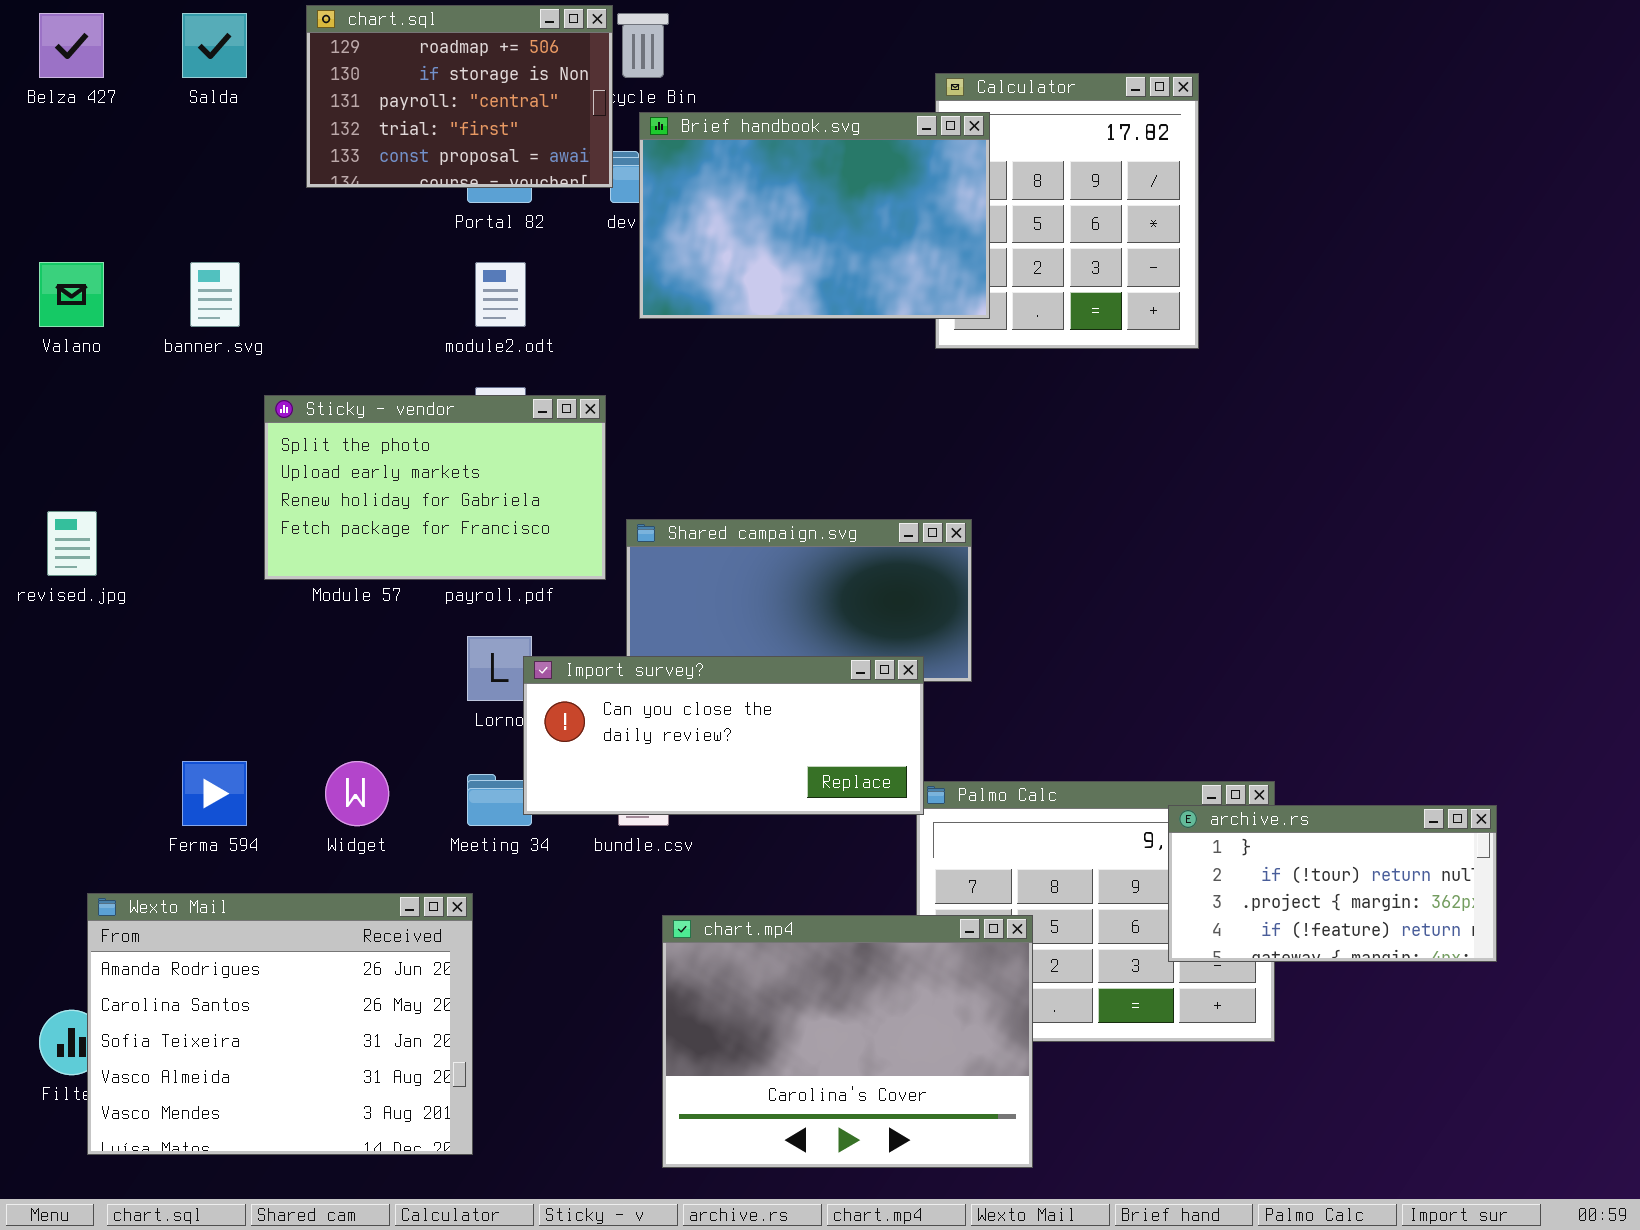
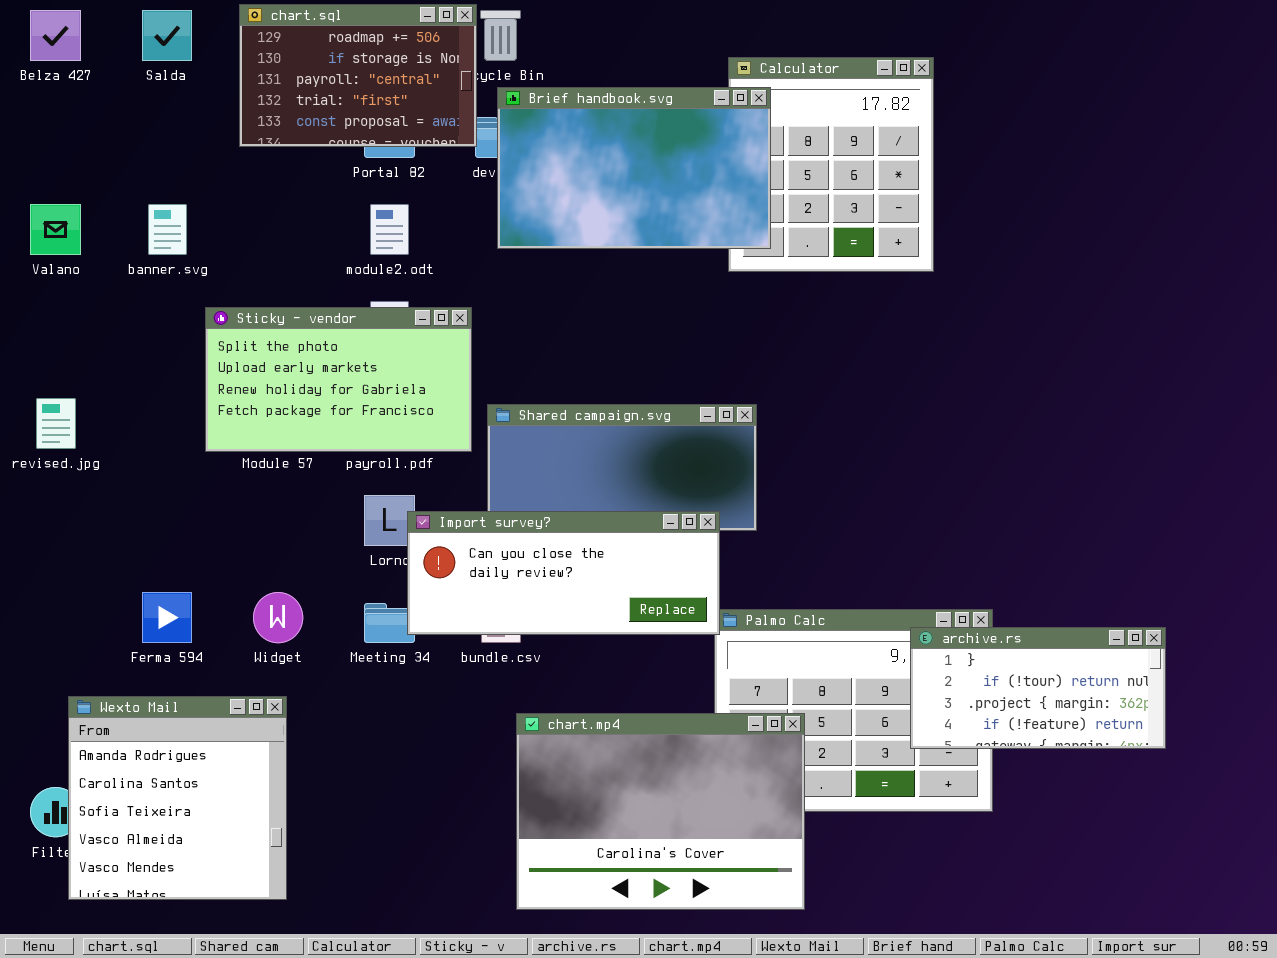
Wexto Mail: [87,893,473,1155] -> [68,696,287,900], resized

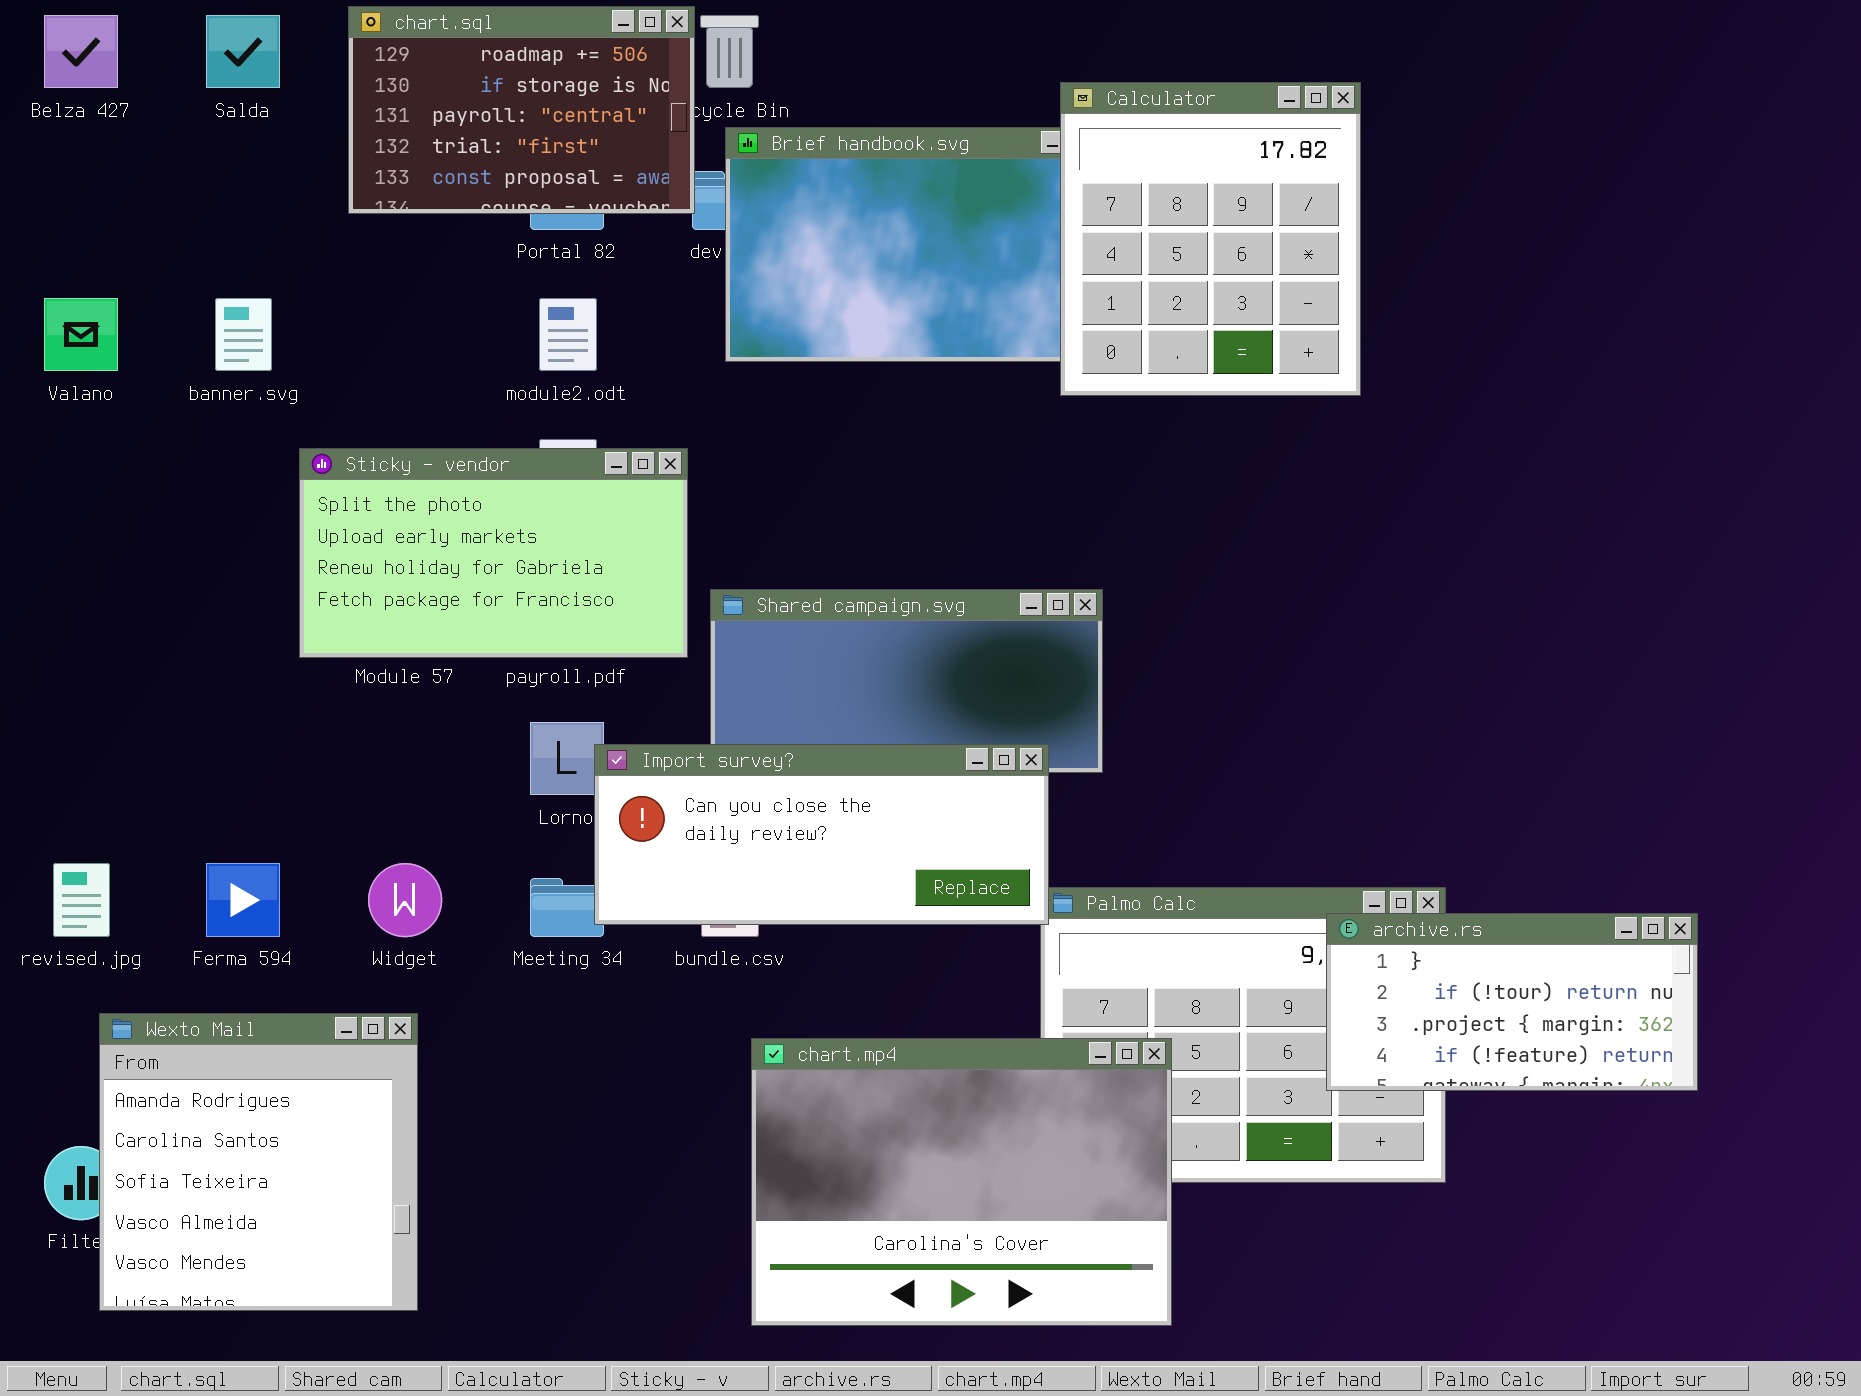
Calculator: [728,57,934,272] -> [1060,82,1361,396], raised
revised.jpg: [36,398,76,449] -> [53,863,110,937], moved

